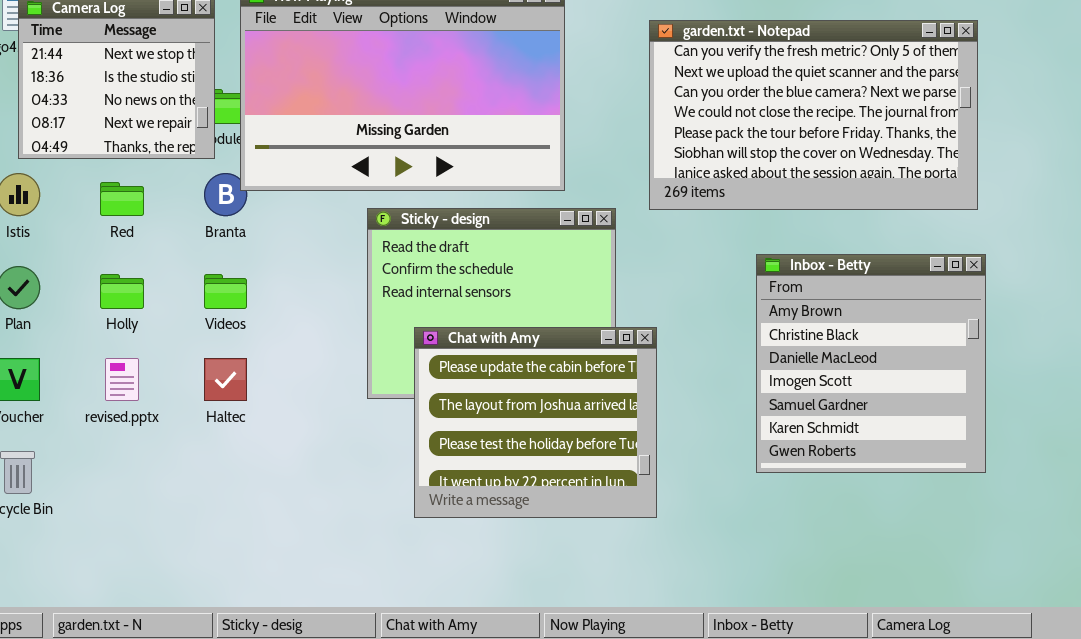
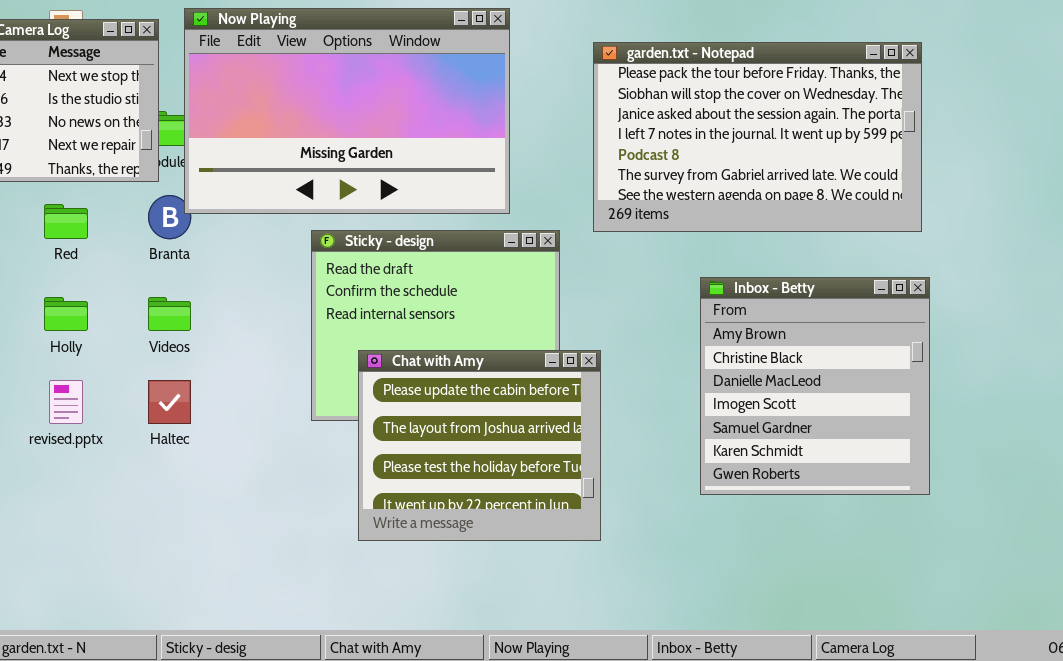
garden.txt - Notepad: [649,20,978,210] -> [593,42,922,232], scrolled down 4 rows

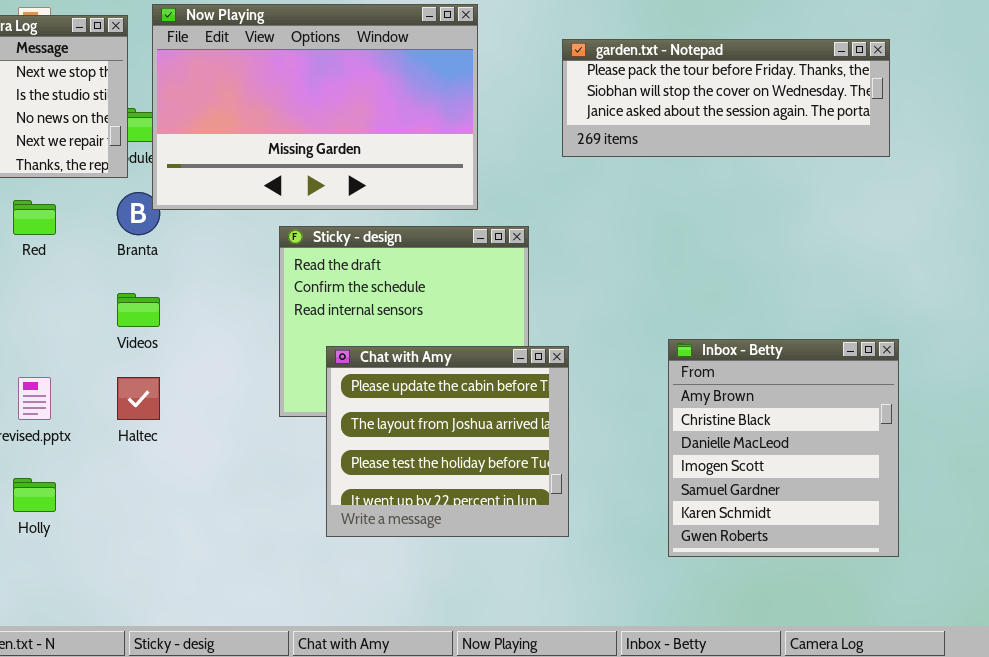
garden.txt - Notepad: [593,42,922,232] -> [562,39,890,157], resized
Inbox - Betty: [700,277,930,495] -> [668,339,899,557], moved
Holly: [44,297,88,331] -> [13,478,56,512], moved

